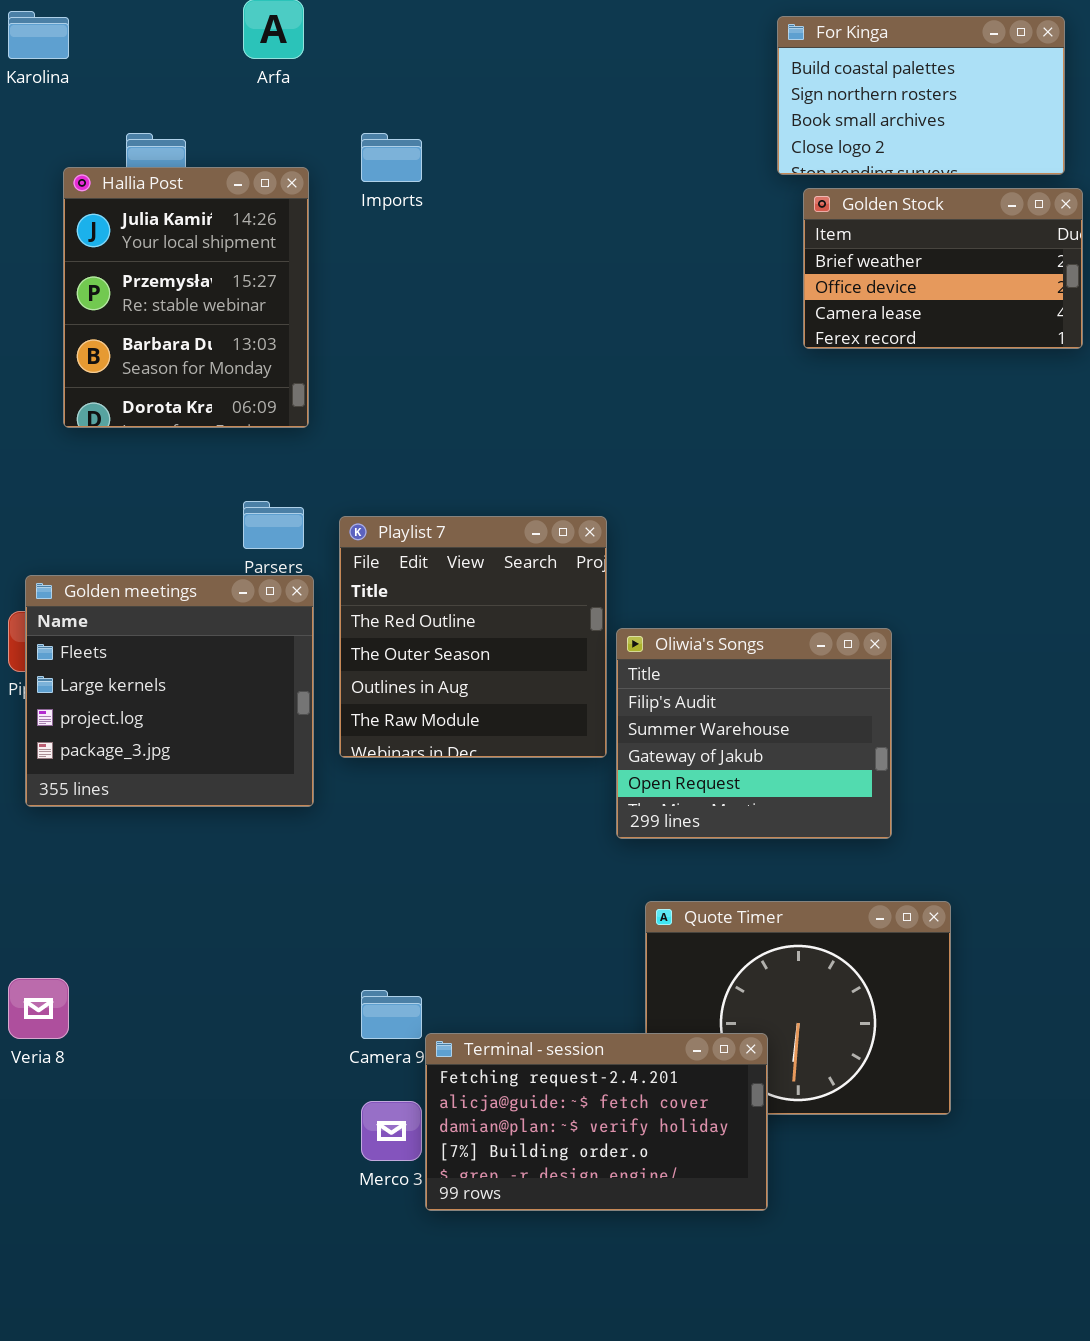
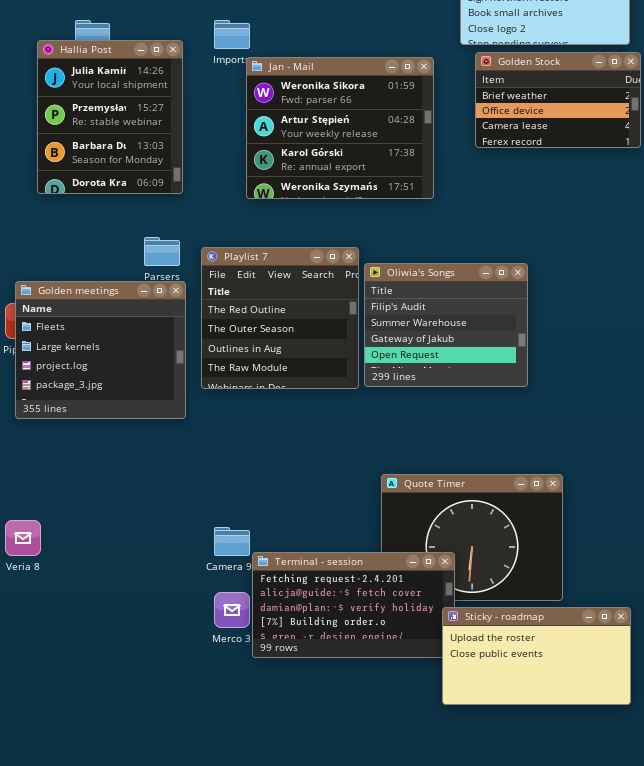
Jan - Mail: none -> [246,57,434,199], opened
Oliwia's Songs: [616,628,892,839] -> [364,263,528,387], moved
Sticky - roadmap: none -> [442,607,631,705], opened

